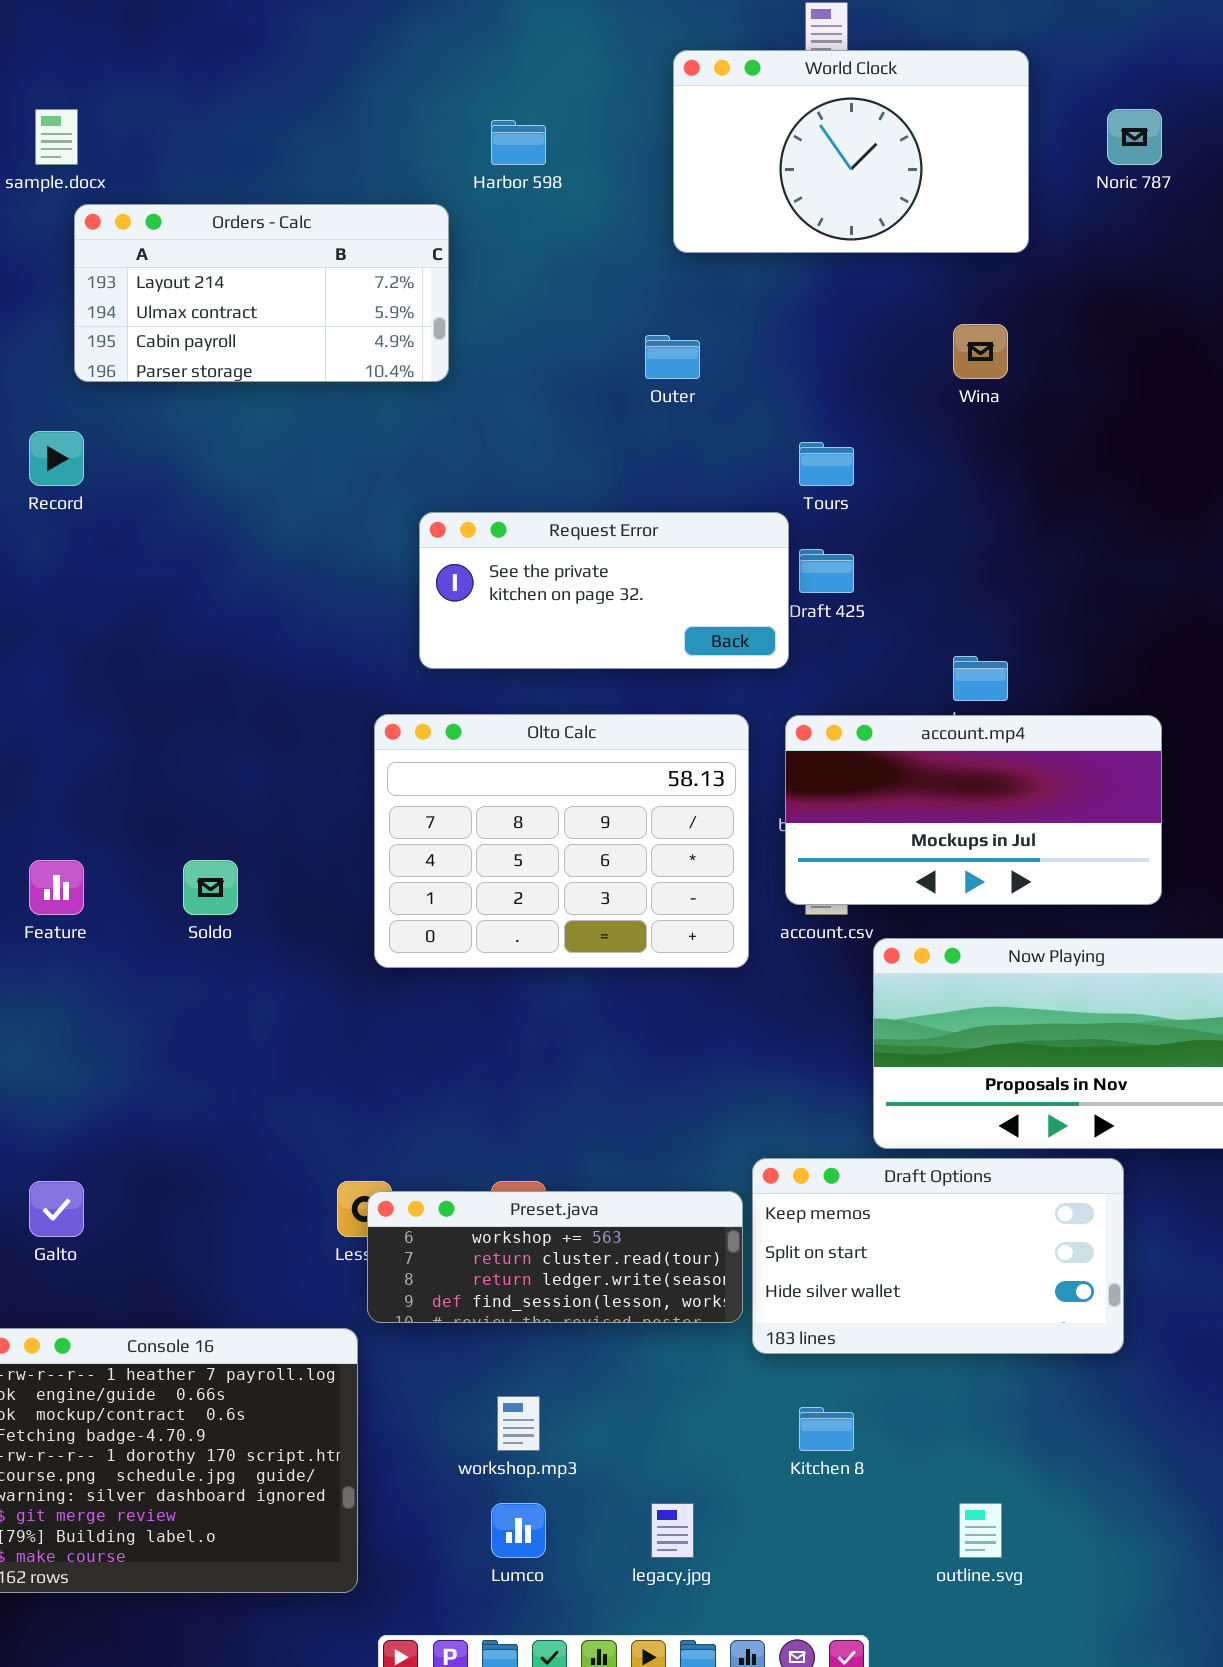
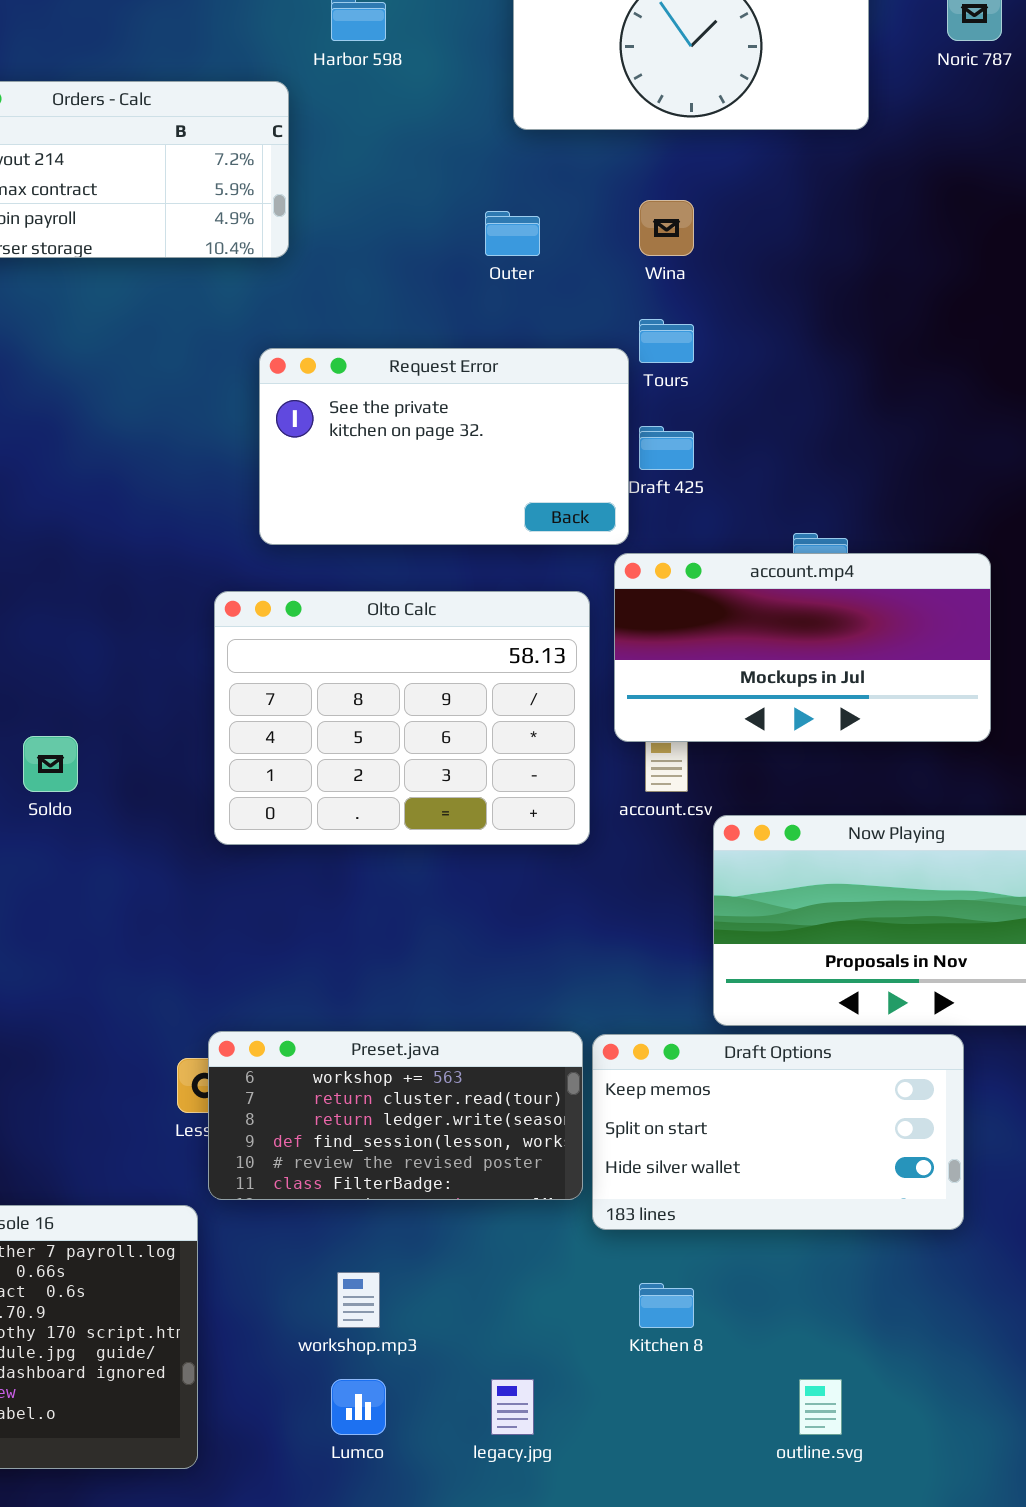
Wina: [953,324,1008,379] -> [639,200,694,256], moved
Request Error: [419,512,789,669] -> [259,348,629,545], resized
account.mp4: [785,715,1162,905] -> [614,553,991,742], moved
Preset.java: [367,1191,743,1323] -> [208,1031,583,1200], resized

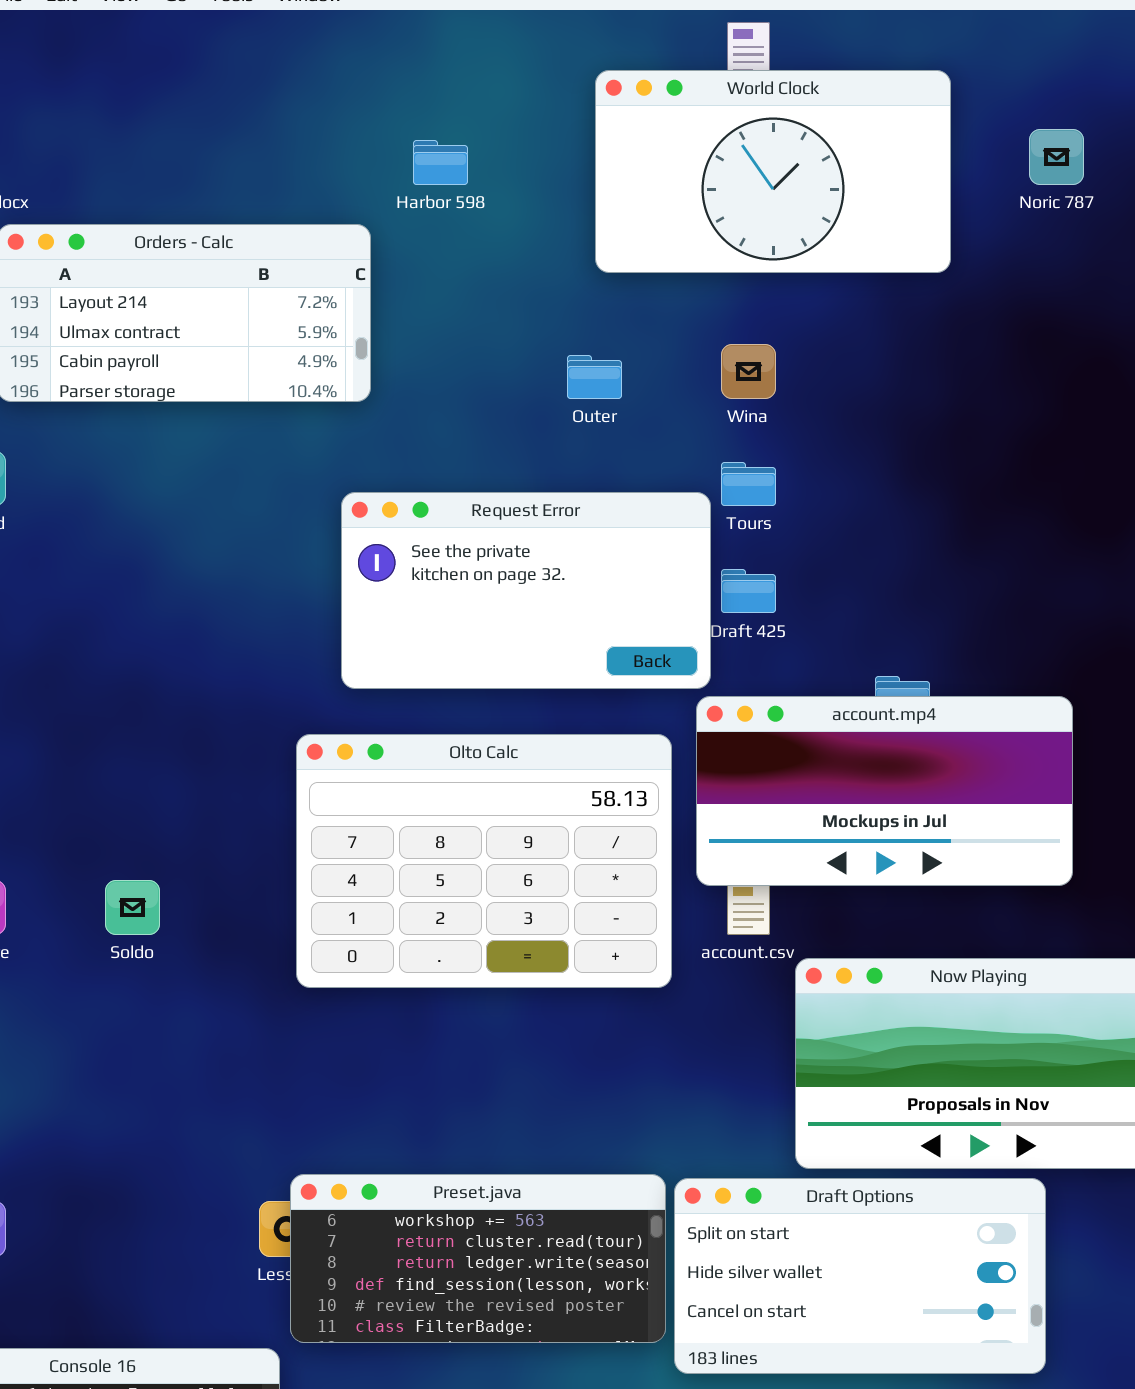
Draft Options: [592,1034,964,1230] -> [674,1178,1046,1374], scrolled down 1 row

